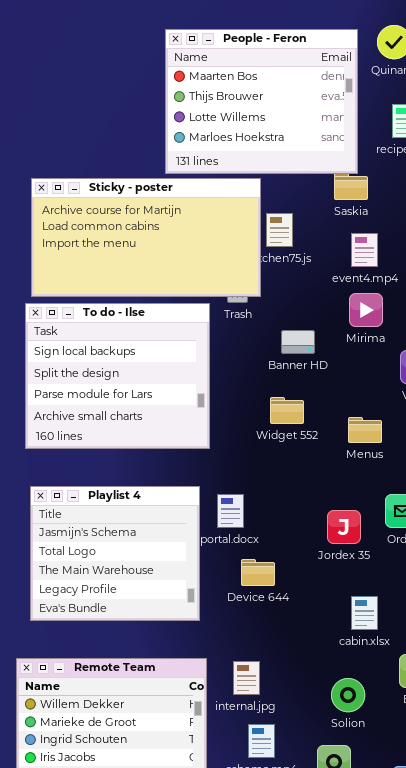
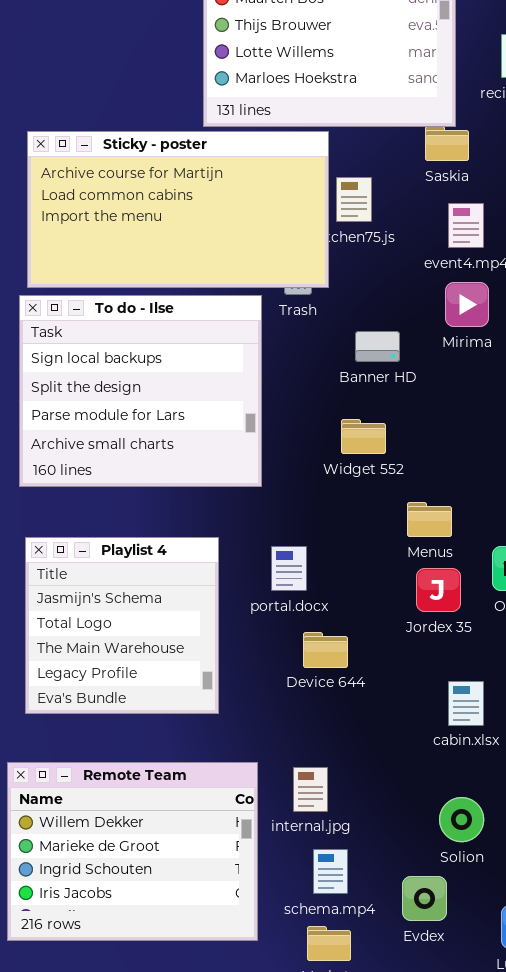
Menus: [348,417,382,443] -> [407,502,452,537], moved
Playlist 4: [30,486,200,621] -> [25,537,219,714], resized
Solion: [331,678,365,712] -> [439,797,484,842], moved

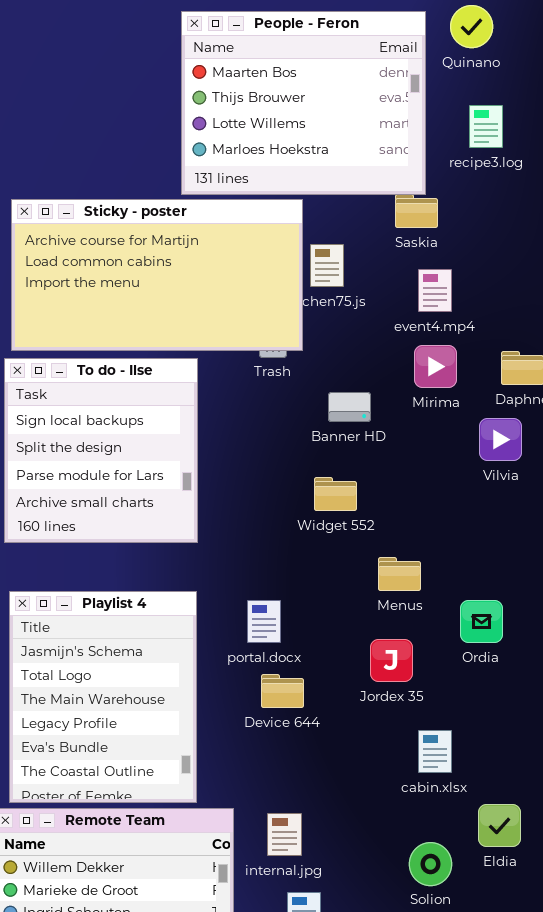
To do - Ilse: [19,295,262,487] -> [4,358,198,543], resized
Playlist 4: [25,537,219,714] -> [9,591,197,803], resized
Jordex 35: [416,568,461,612] -> [370,639,413,682], moved
Device 644: [303,632,348,668] -> [261,674,304,708], moved

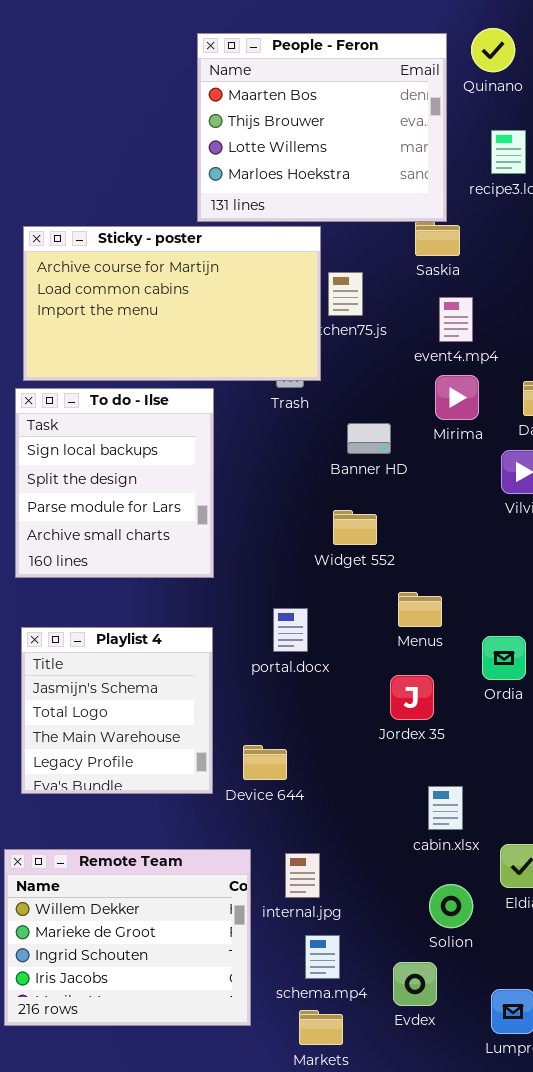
Playlist 4: [9,591,197,803] -> [21,627,213,794], resized
portal.docx: [247,600,281,643] -> [273,608,308,652], moved
Device 644: [261,674,304,708] -> [243,745,287,780], moved
cabin.xlsx: [418,730,452,773] -> [428,786,463,830], moved

